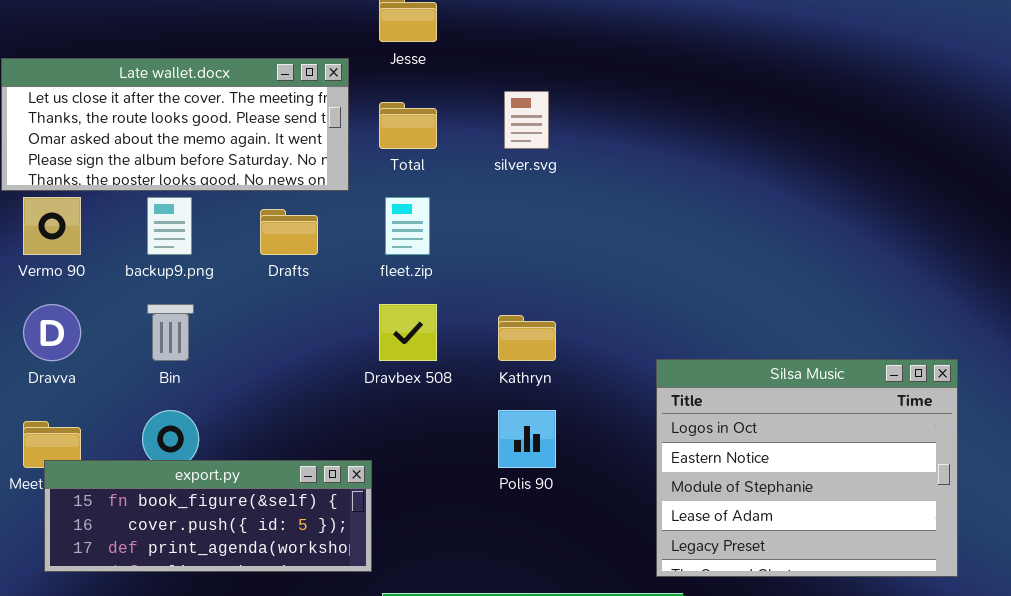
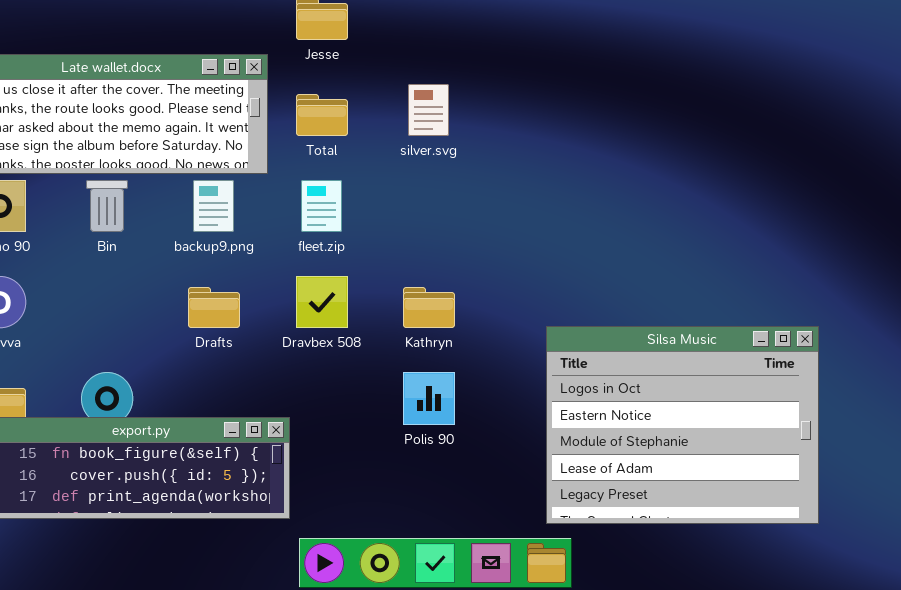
backup9.png: [147,197,192,255] -> [193,180,234,232], moved
Drafts: [260,209,318,255] -> [188,287,240,328], moved
Bin: [147,304,194,361] -> [86,180,128,232], moved

